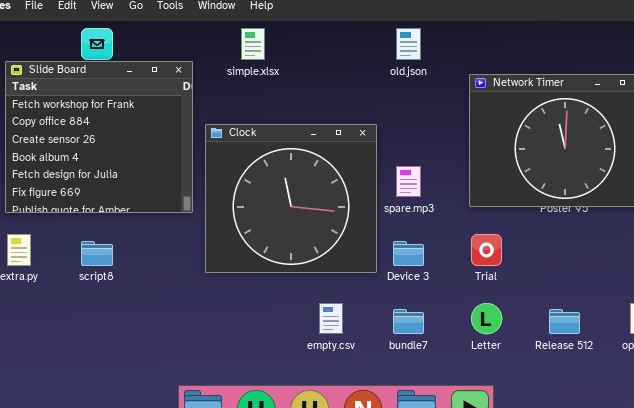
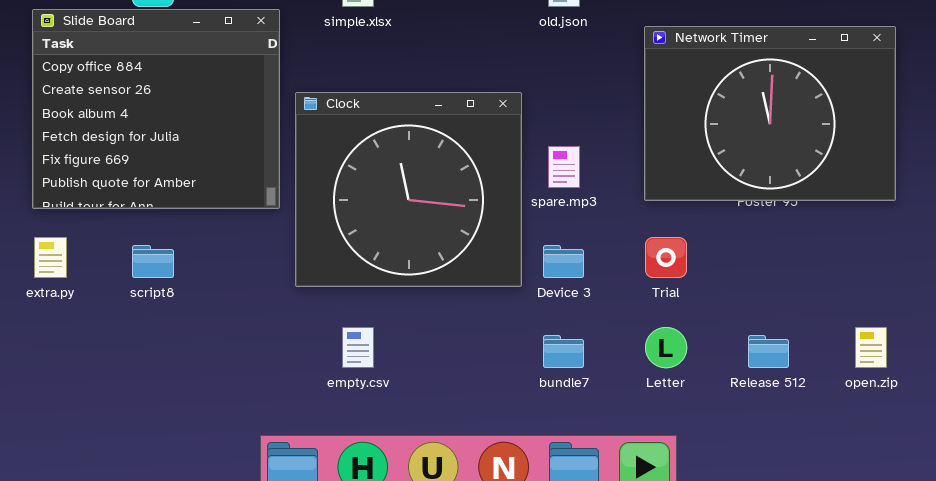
Slide Board: [5,61,193,213] -> [32,9,280,209], scrolled down 1 row
empty.csv: [319,303,343,334] -> [342,327,374,368], moved

